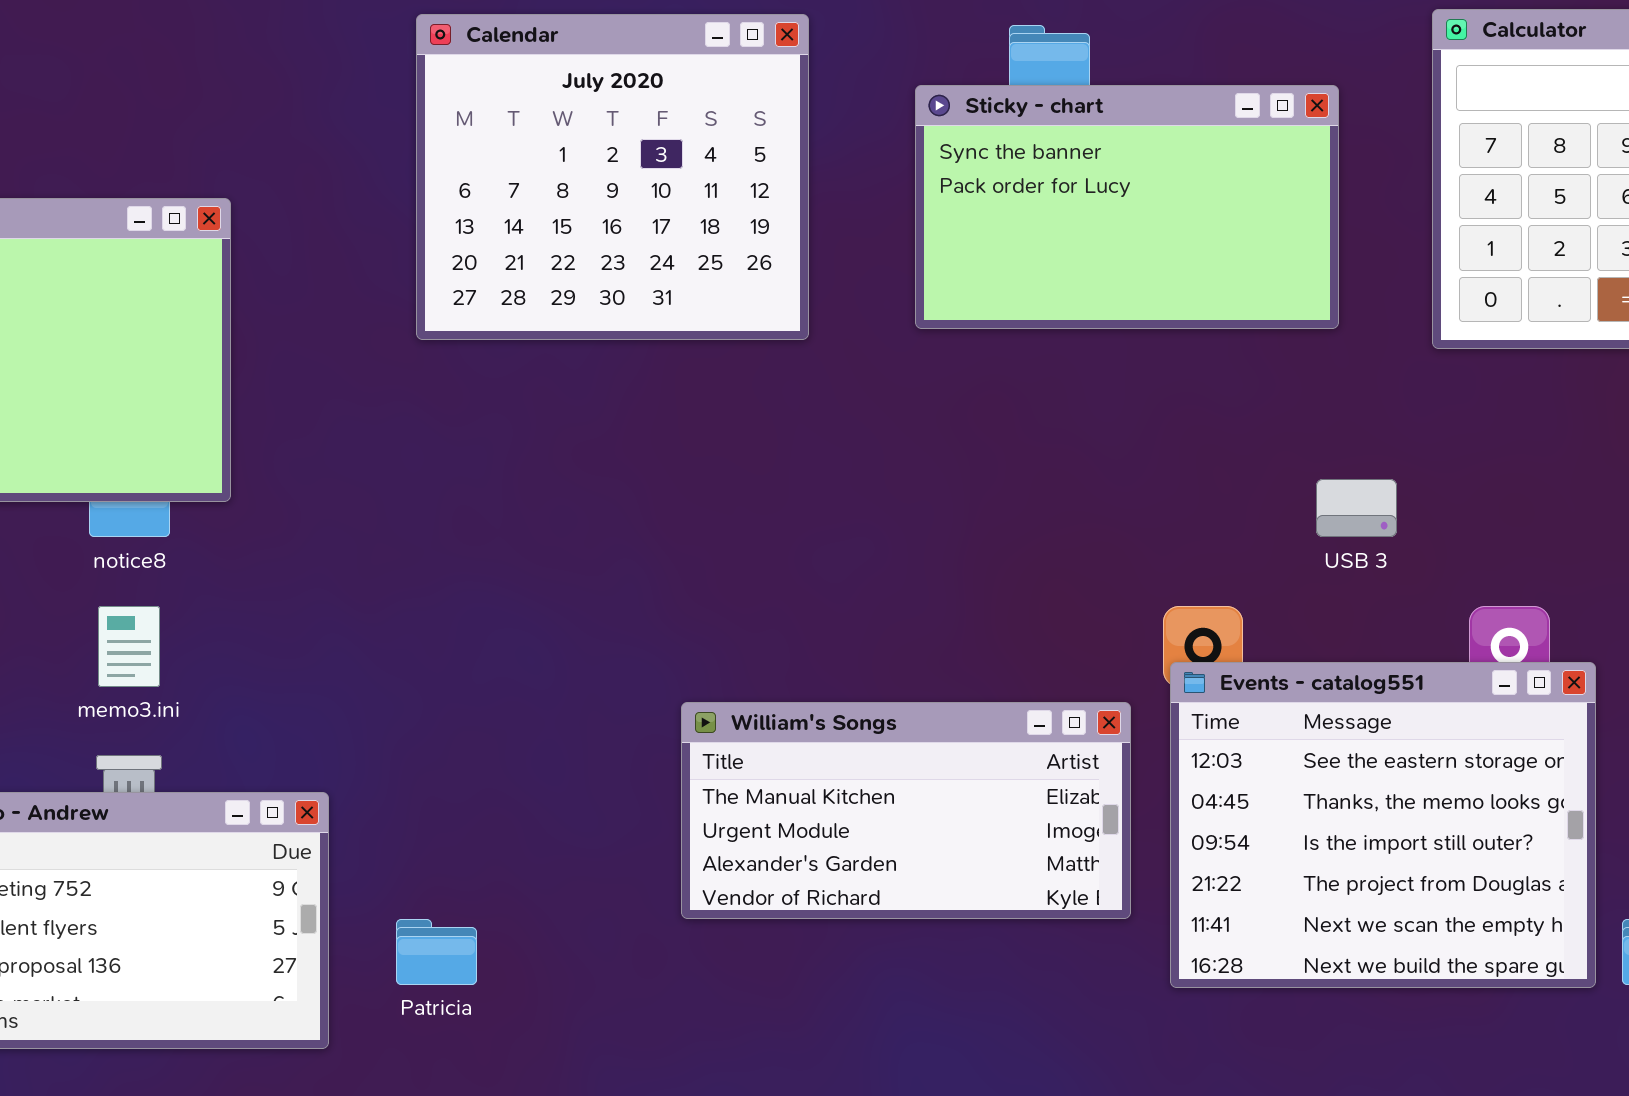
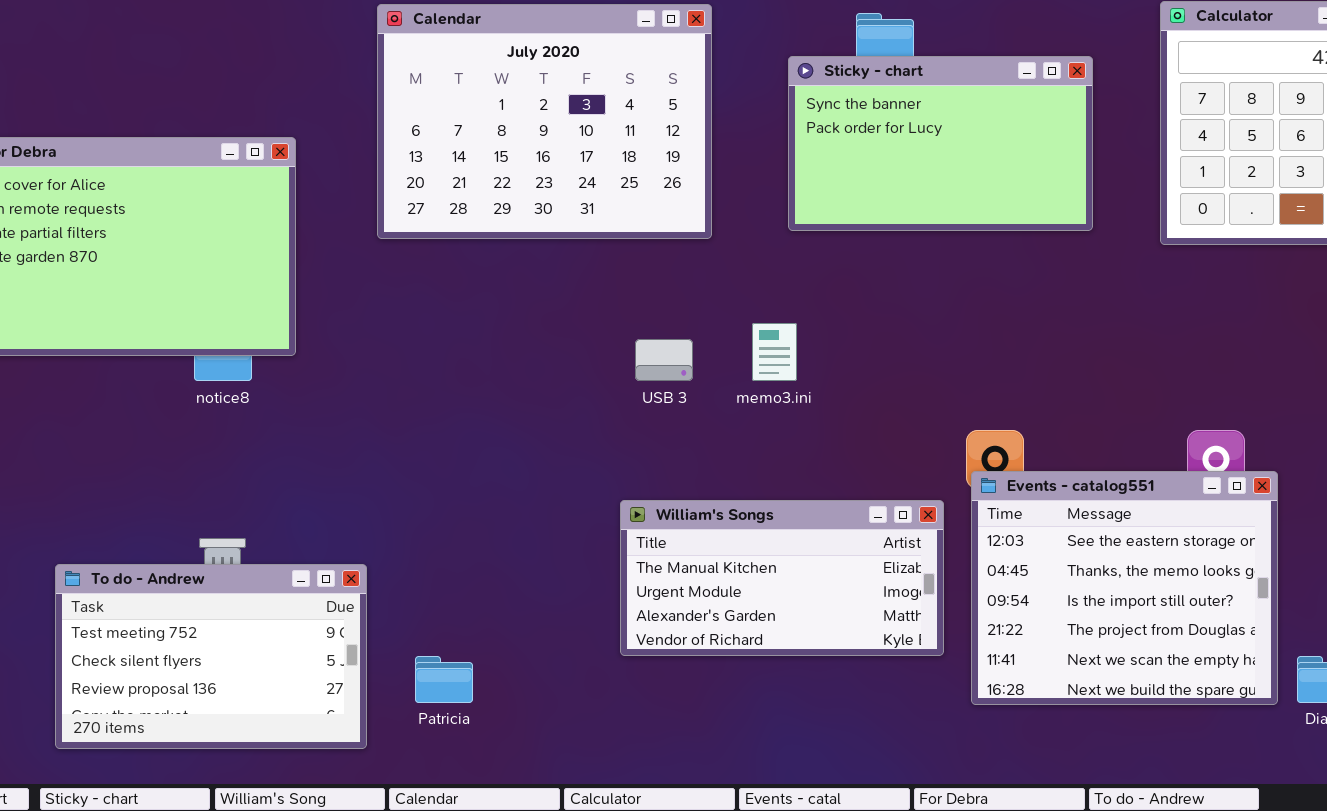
Calendar: [416,14,809,340] -> [377,4,712,239], resized
USB 3: [1316,479,1397,537] -> [635,339,693,381], moved
memo3.ini: [98,606,160,687] -> [752,323,797,381], moved

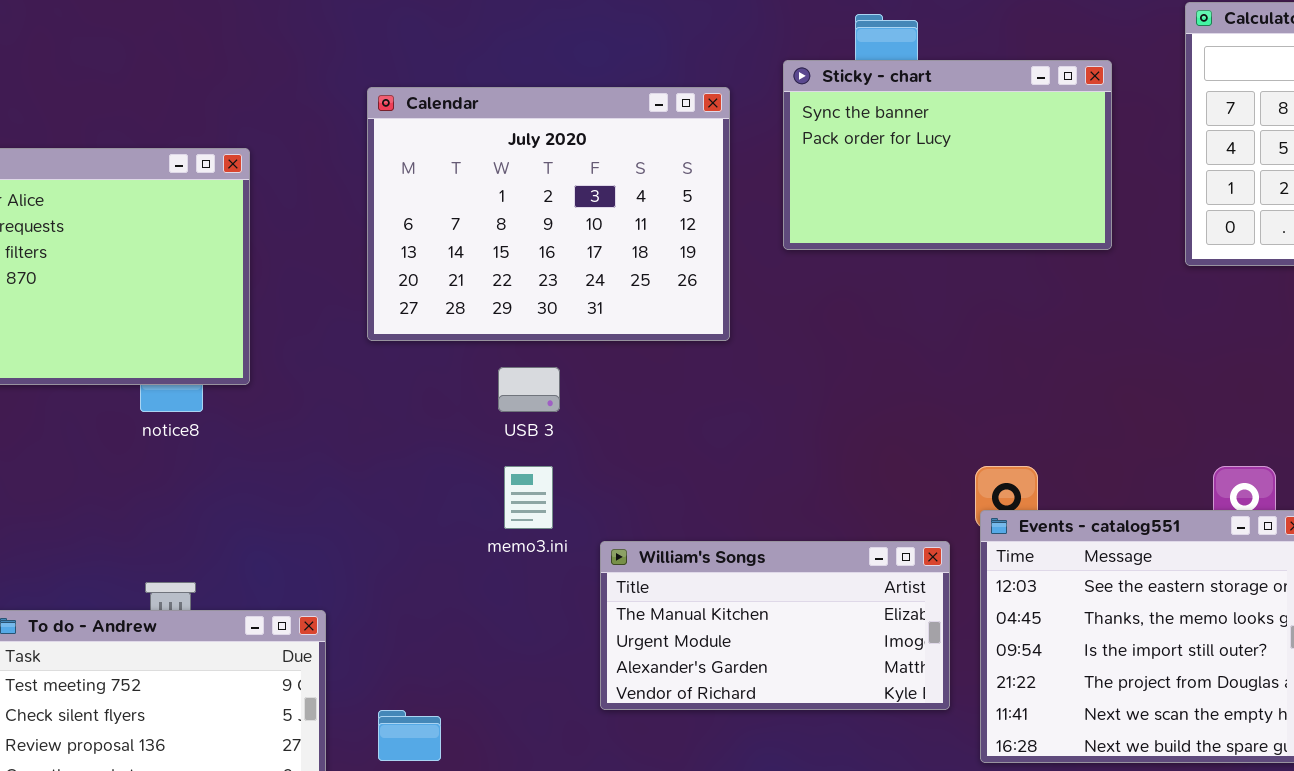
Calendar: [377,4,712,239] -> [367,87,730,341], moved
memo3.ini: [752,323,797,381] -> [504,466,553,529], moved
USB 3: [635,339,693,381] -> [498,367,560,412], moved

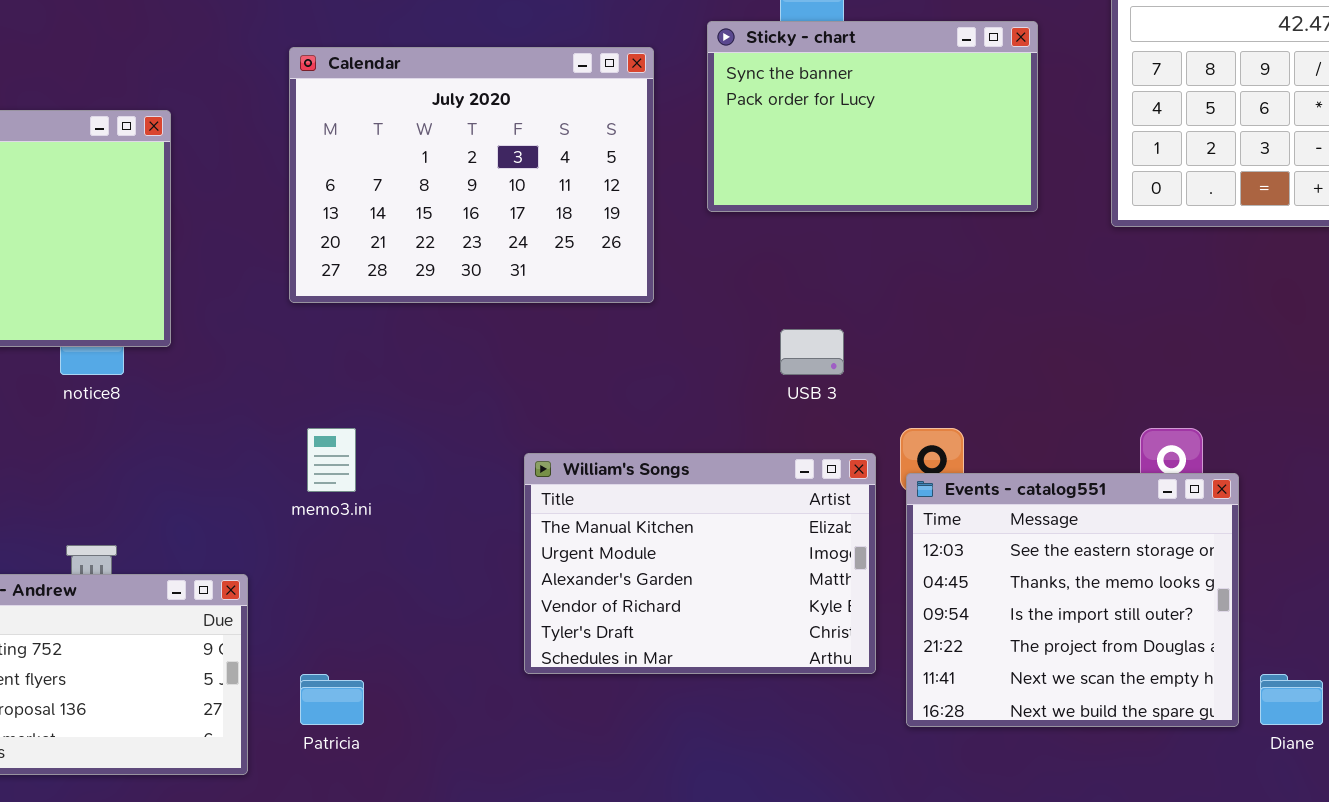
USB 3: [498,367,560,412] -> [780,329,844,375], moved
memo3.ini: [504,466,553,529] -> [307,428,356,492], moved
William's Songs: [600,541,950,710] -> [524,453,876,674], resized

